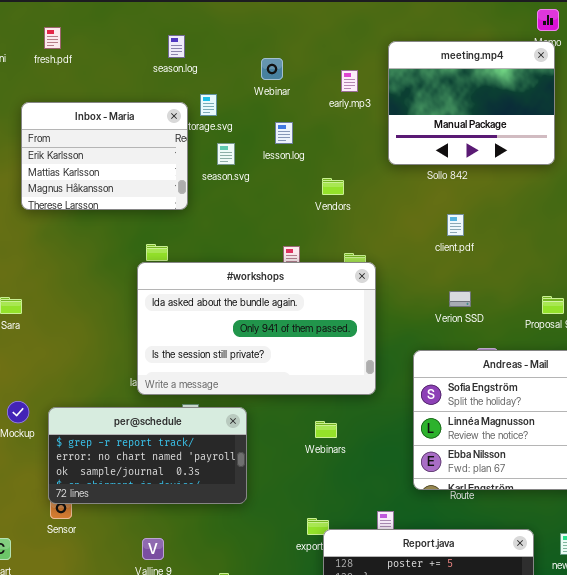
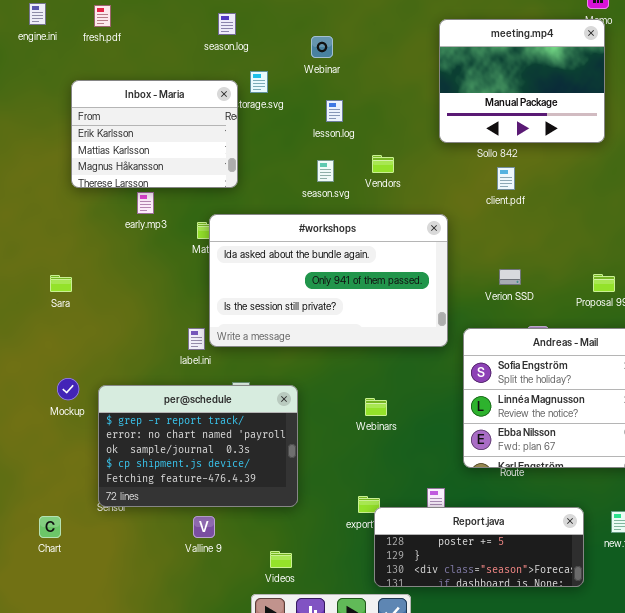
early.mp3: [341,70,358,92] -> [137,192,154,214], moved
season.svg: [217,143,235,165] -> [317,160,334,182], moved
client.pdf: [447,214,464,236] -> [497,167,515,190], moved
#workshops: [137,262,376,395] -> [209,214,448,347], moved
per@schedule: [48,407,247,504] -> [98,385,298,507], resized

